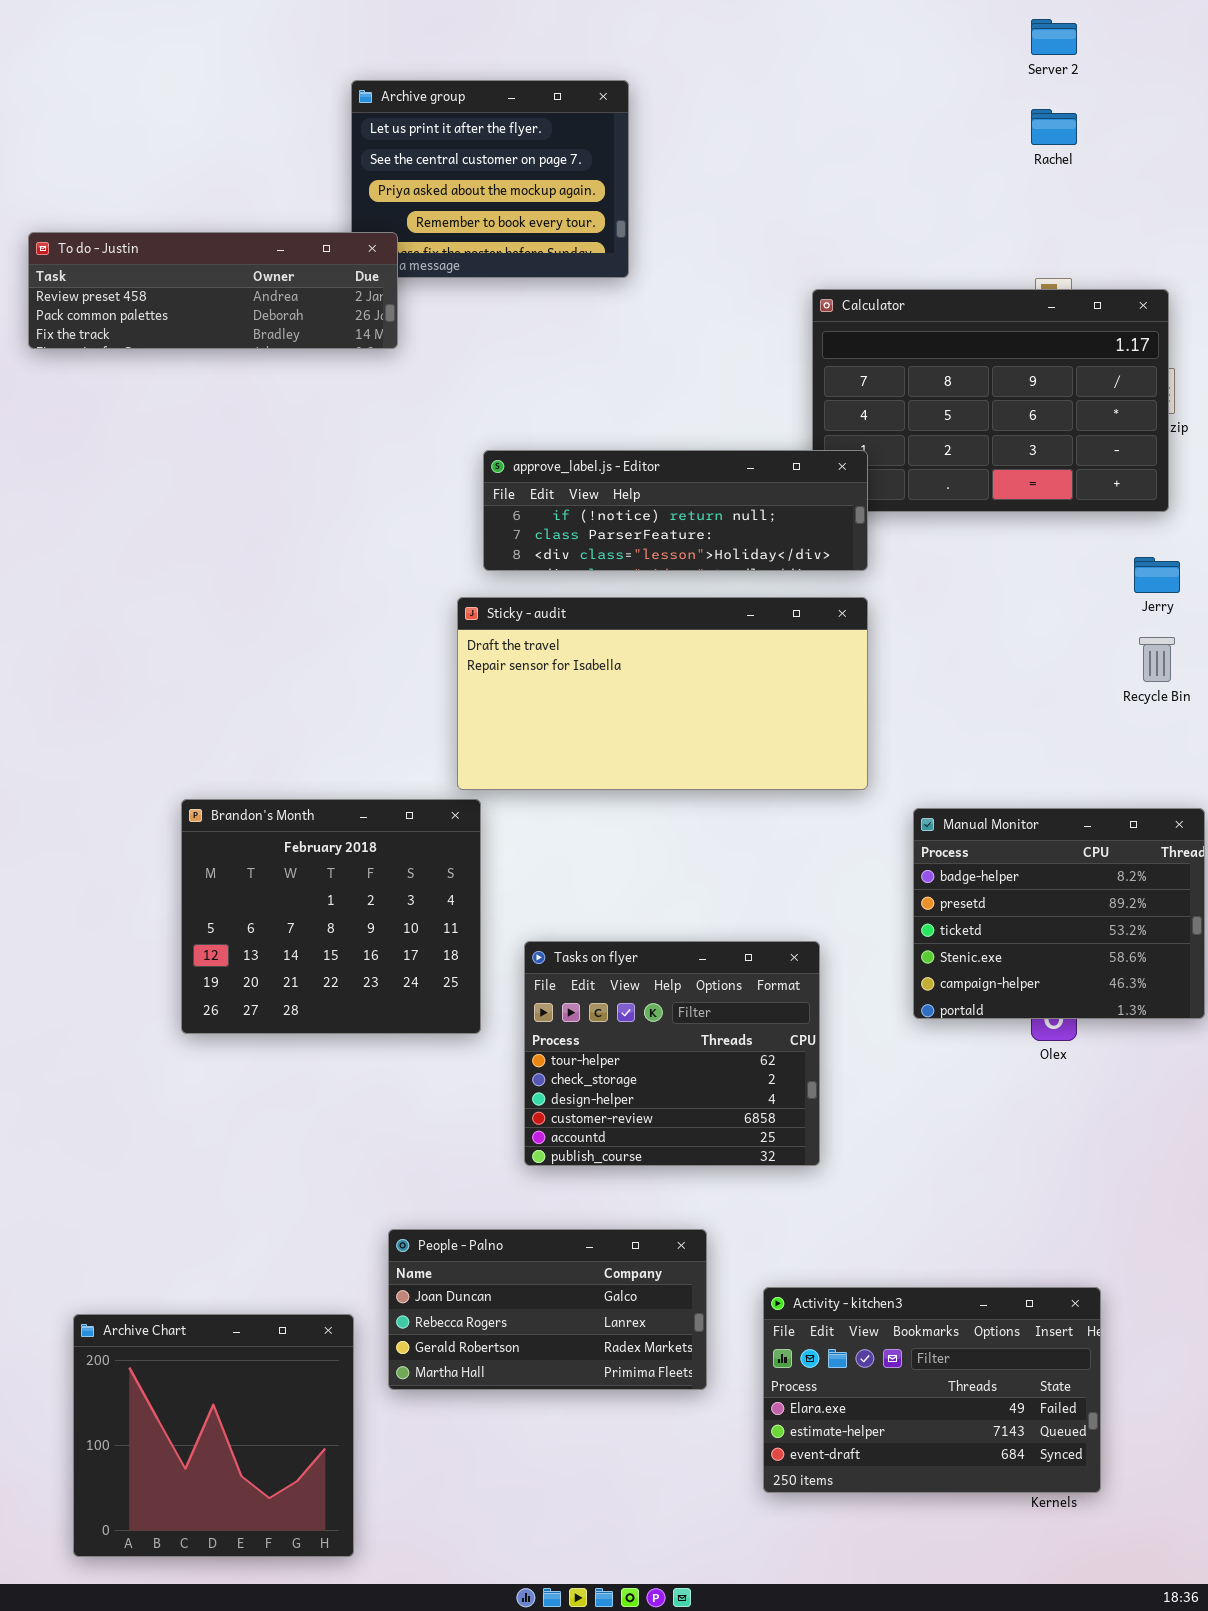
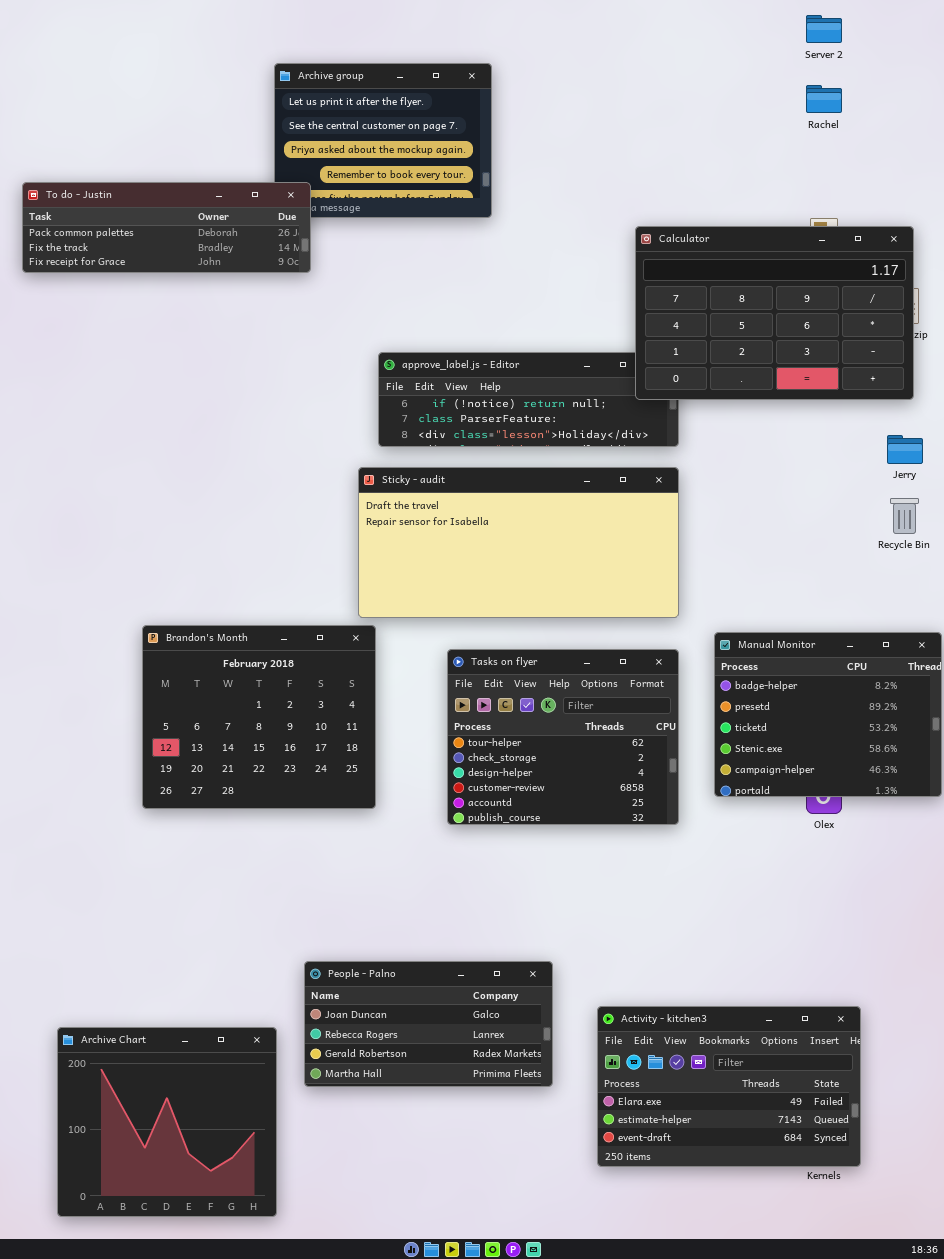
To do - Justin: [28,232,398,349] -> [22,182,311,273], scrolled down 1 row
Calculator: [812,289,1169,512] -> [635,226,914,400], raised
Tasks on flyer: [524,941,820,1166] -> [447,649,679,825], moved

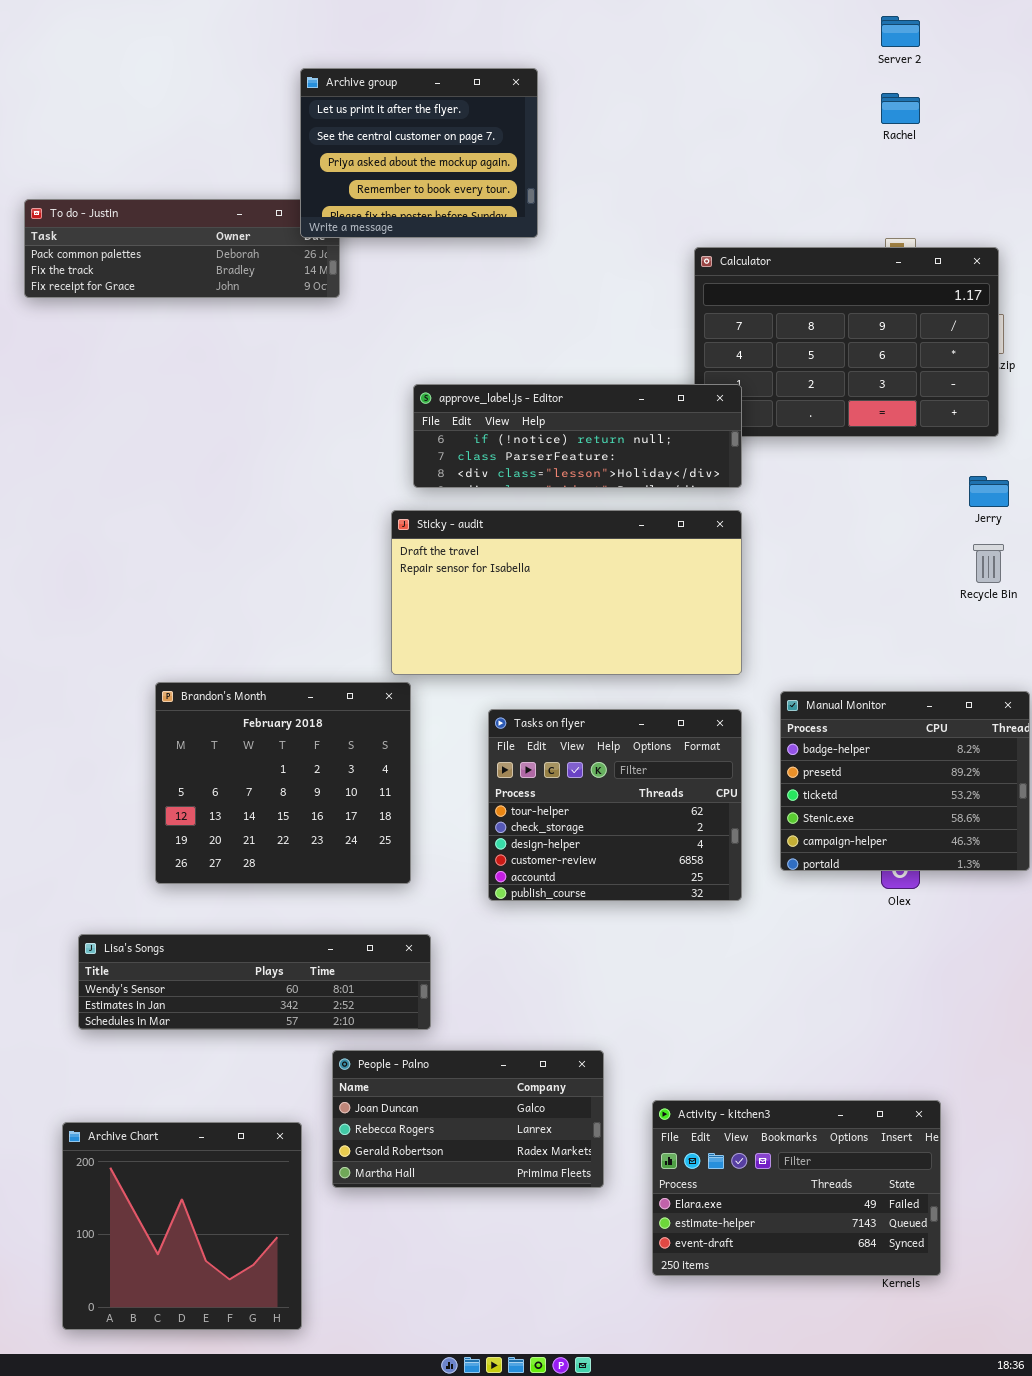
Archive group: [274,63,492,218] -> [300,68,538,238], raised
approve_label.js - Editor: [378,352,679,447] -> [413,384,742,488], raised
Lisa's Songs: none -> [78,934,431,1030], opened

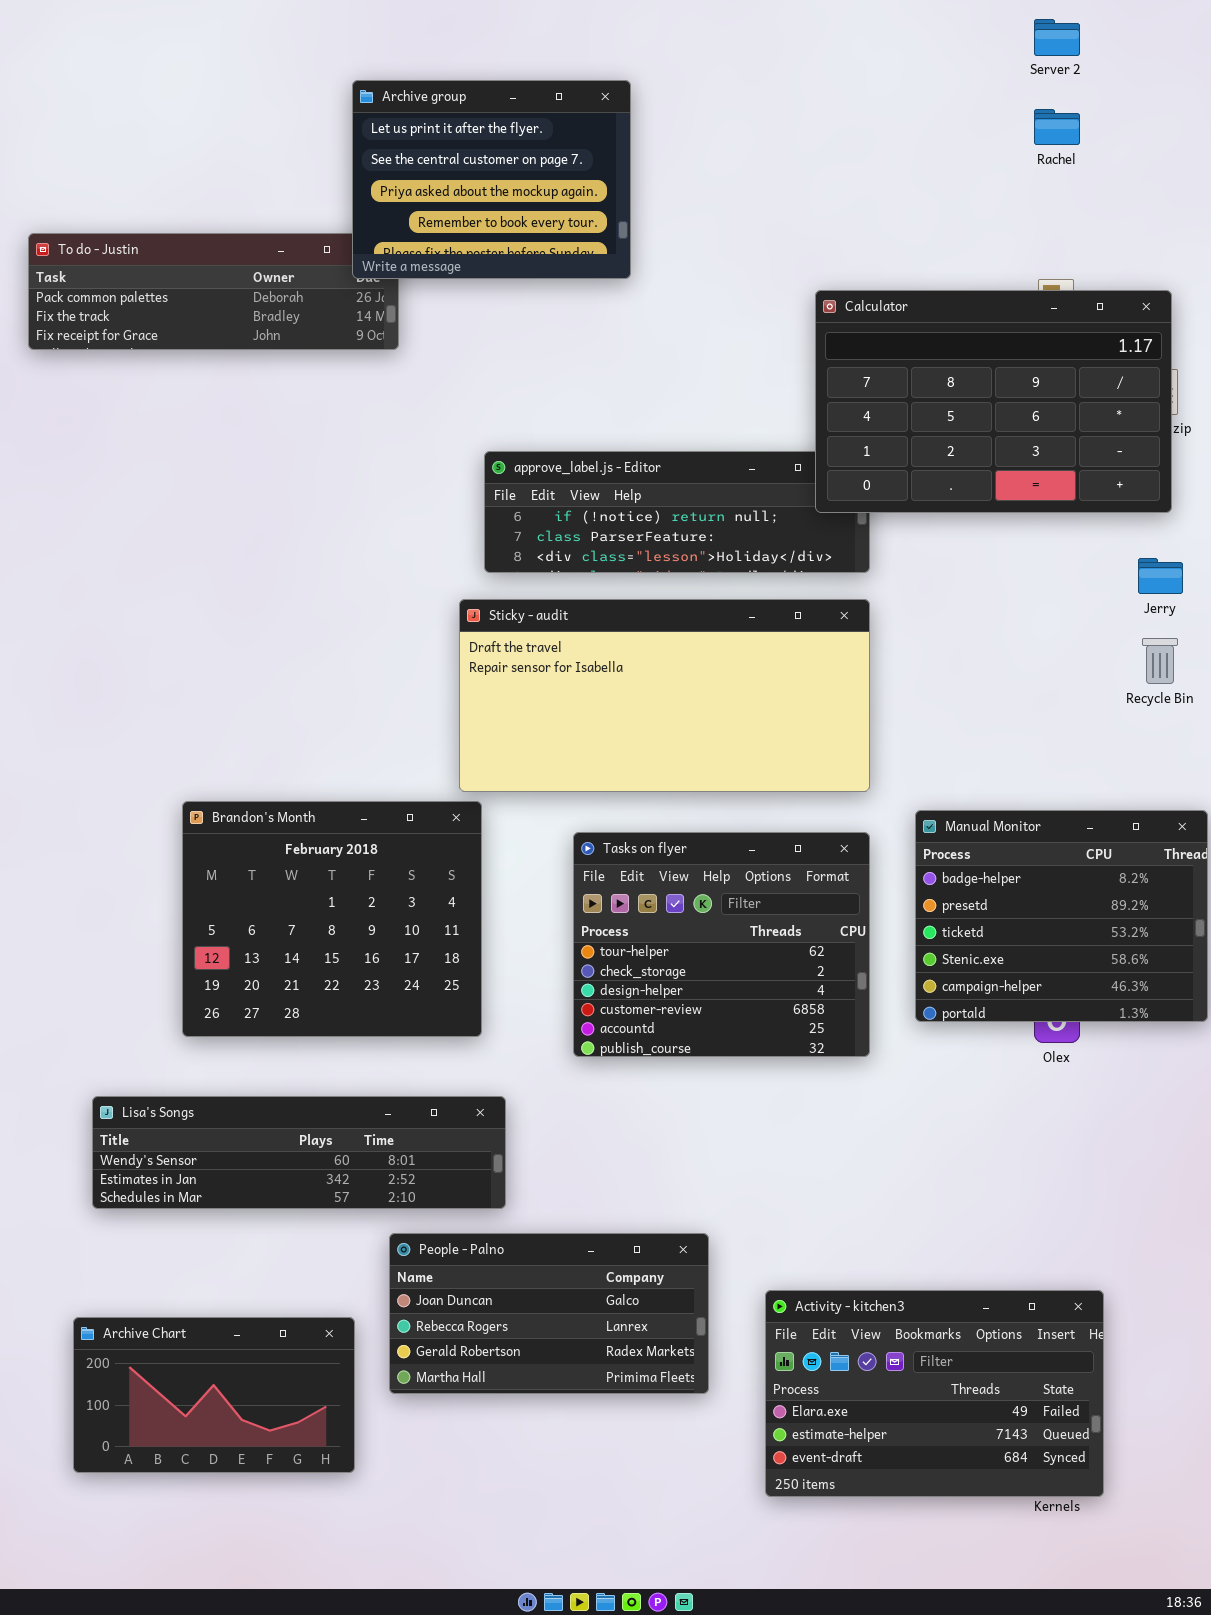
Calculator: [694,247,999,437] -> [815,290,1172,513], raised
Archive Chart: [62,1122,302,1330] -> [73,1317,355,1473], resized

